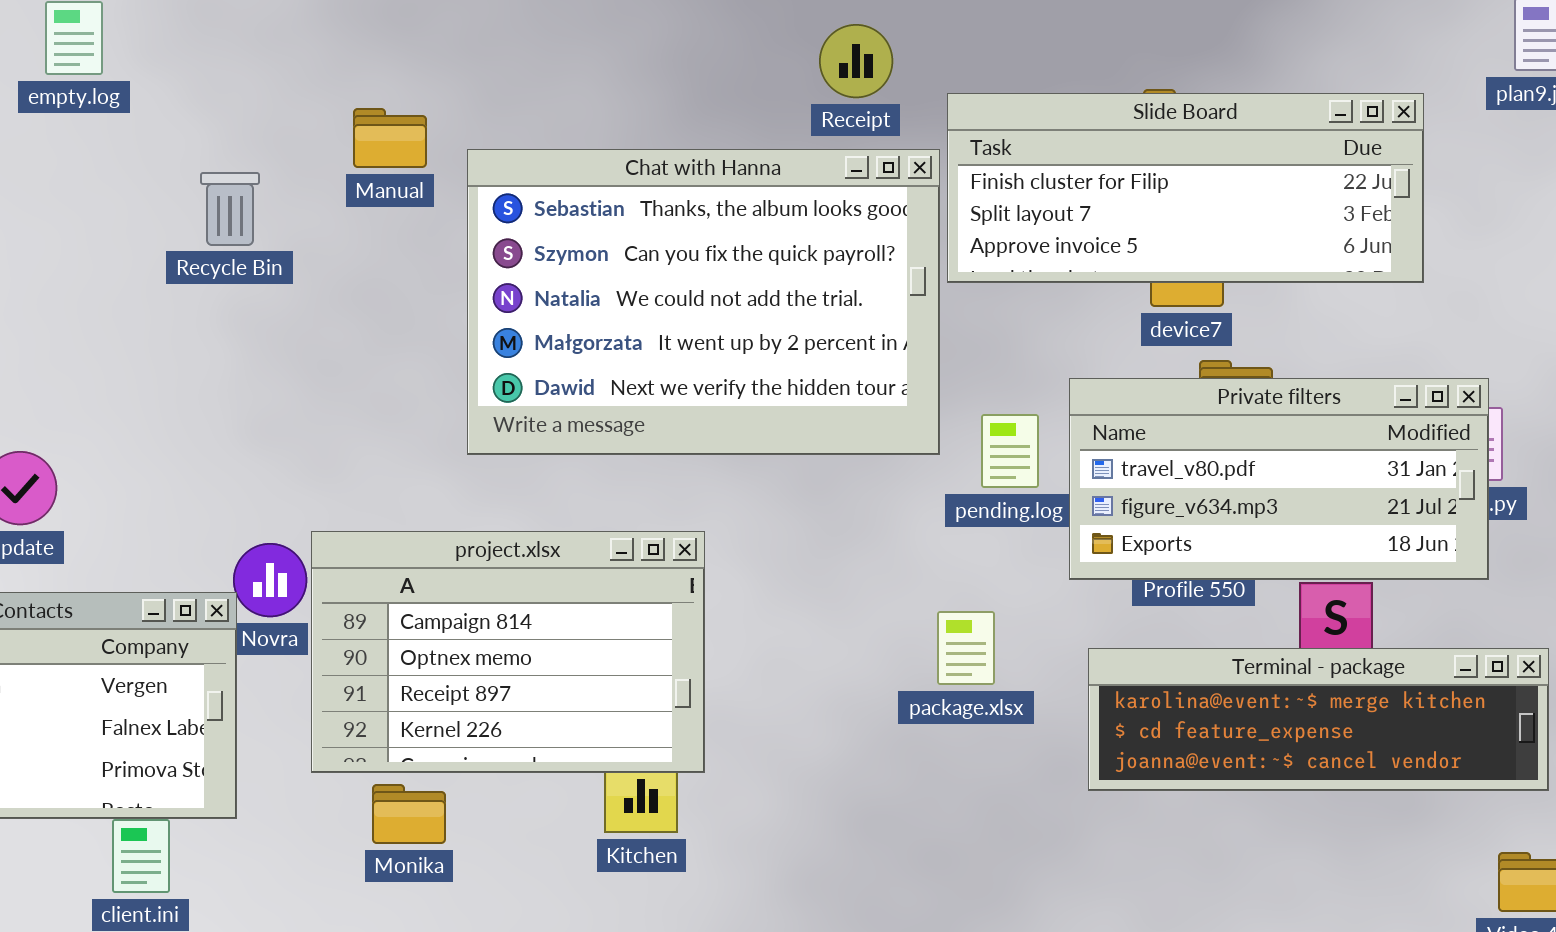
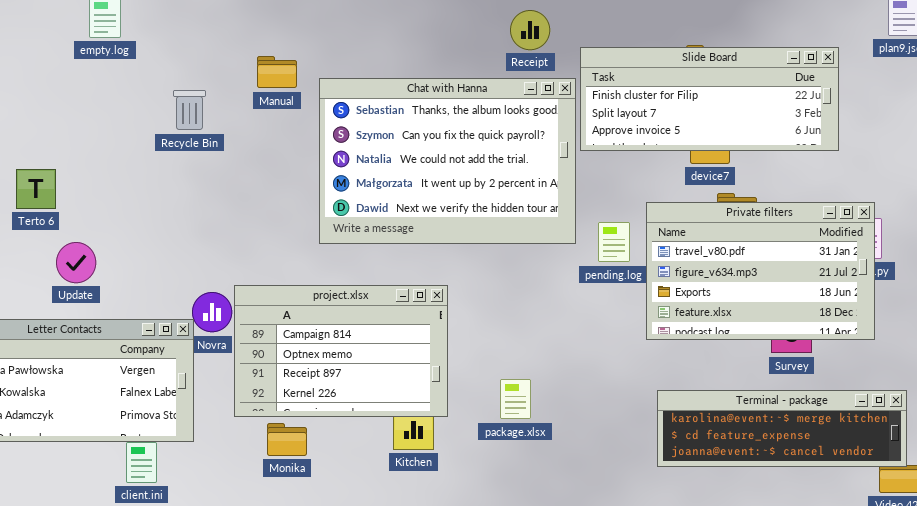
Private filters: [1069,378,1489,580] -> [646,202,875,340], resized
package.xlsx: [937,611,995,685] -> [500,379,531,419], moved
Terminal - package: [1088,648,1549,791] -> [657,390,907,467], moved

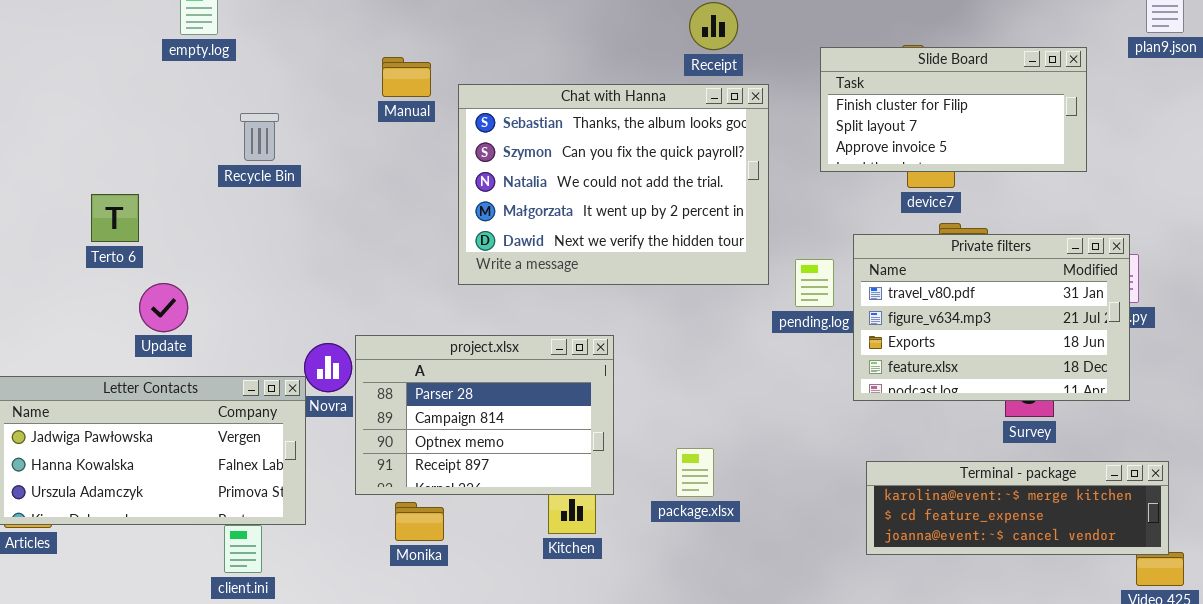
Slide Board: [580,47,839,151] -> [820,47,1087,172], resized
Recycle Bin: [173,90,206,130] -> [240,113,279,161], moved
project.xlsx: [234,285,448,417] -> [355,335,614,495], scrolled up 1 row

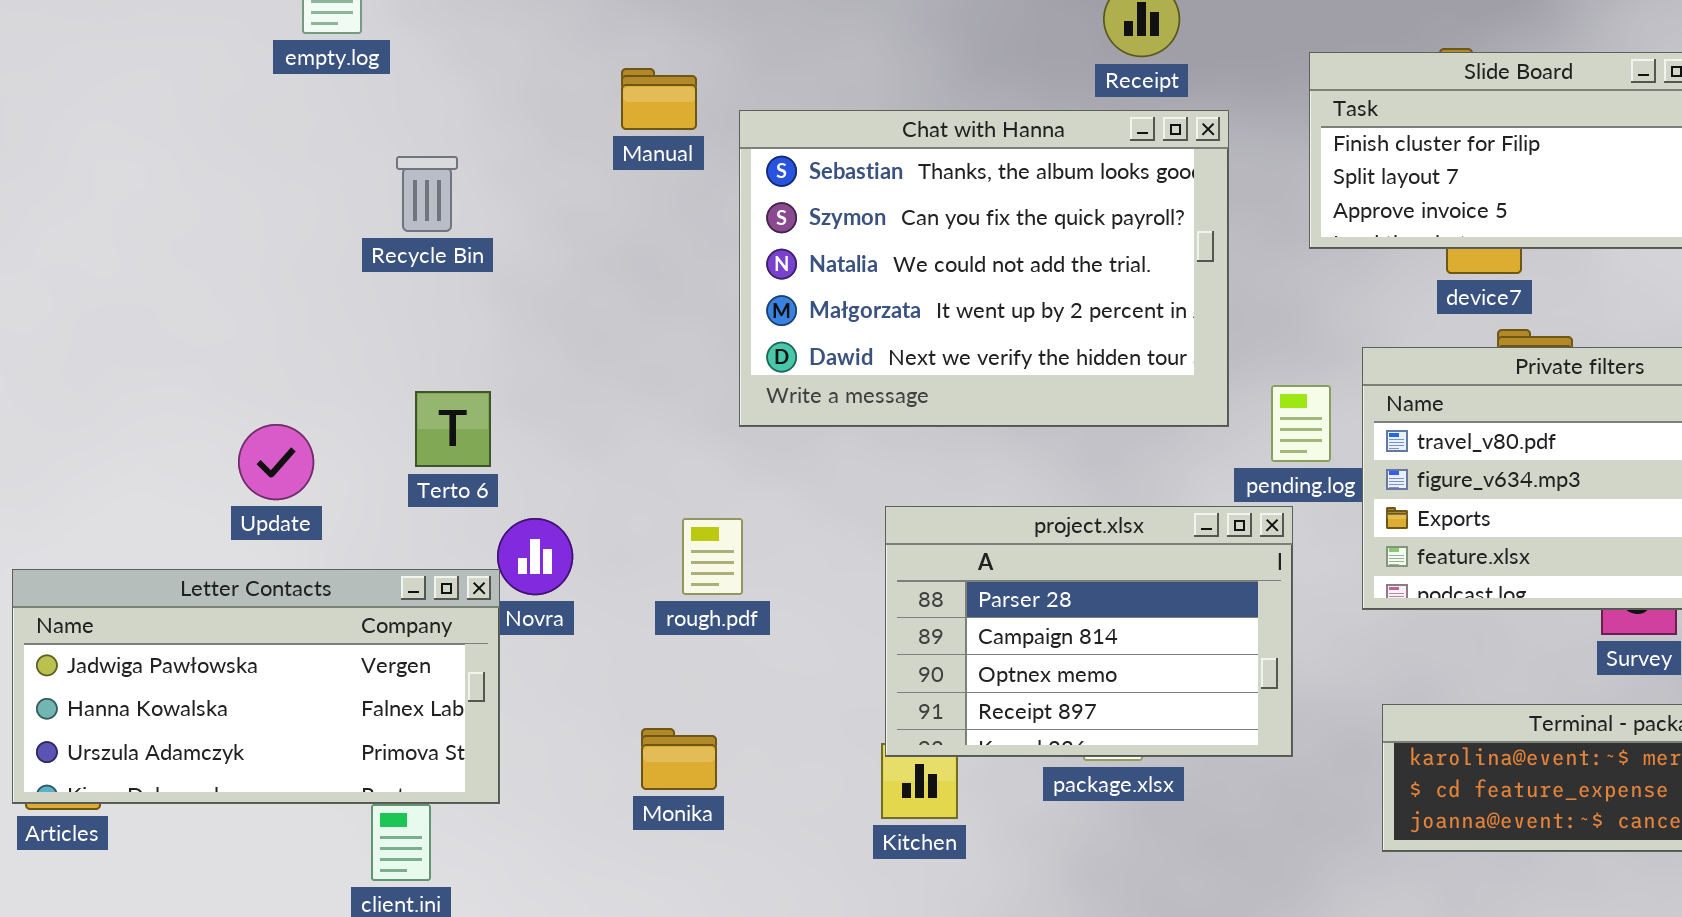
Terto 6: [91,194,139,242] -> [415,391,491,467], moved
project.xlsx: [355,335,614,495] -> [885,506,1293,757], moved
Monika: [395,502,444,541] -> [641,728,717,790], moved

